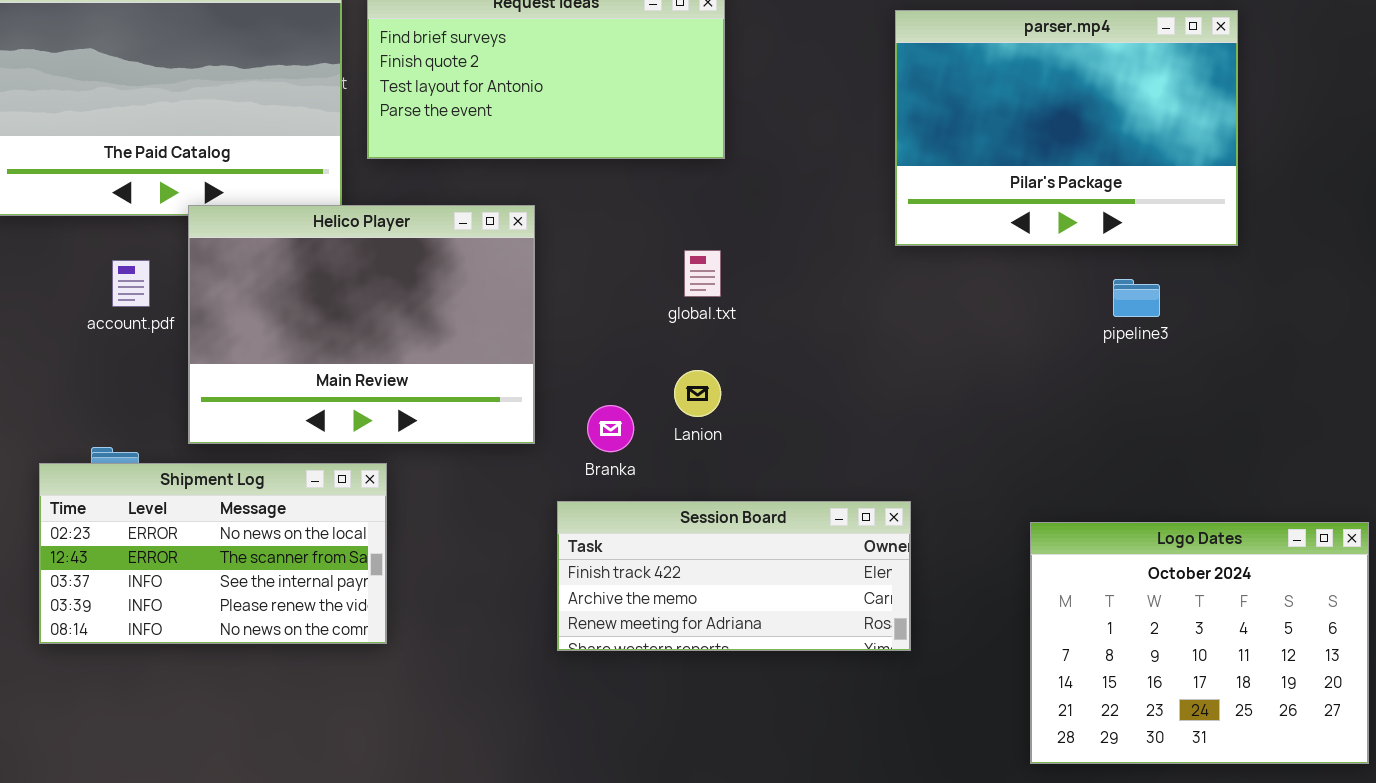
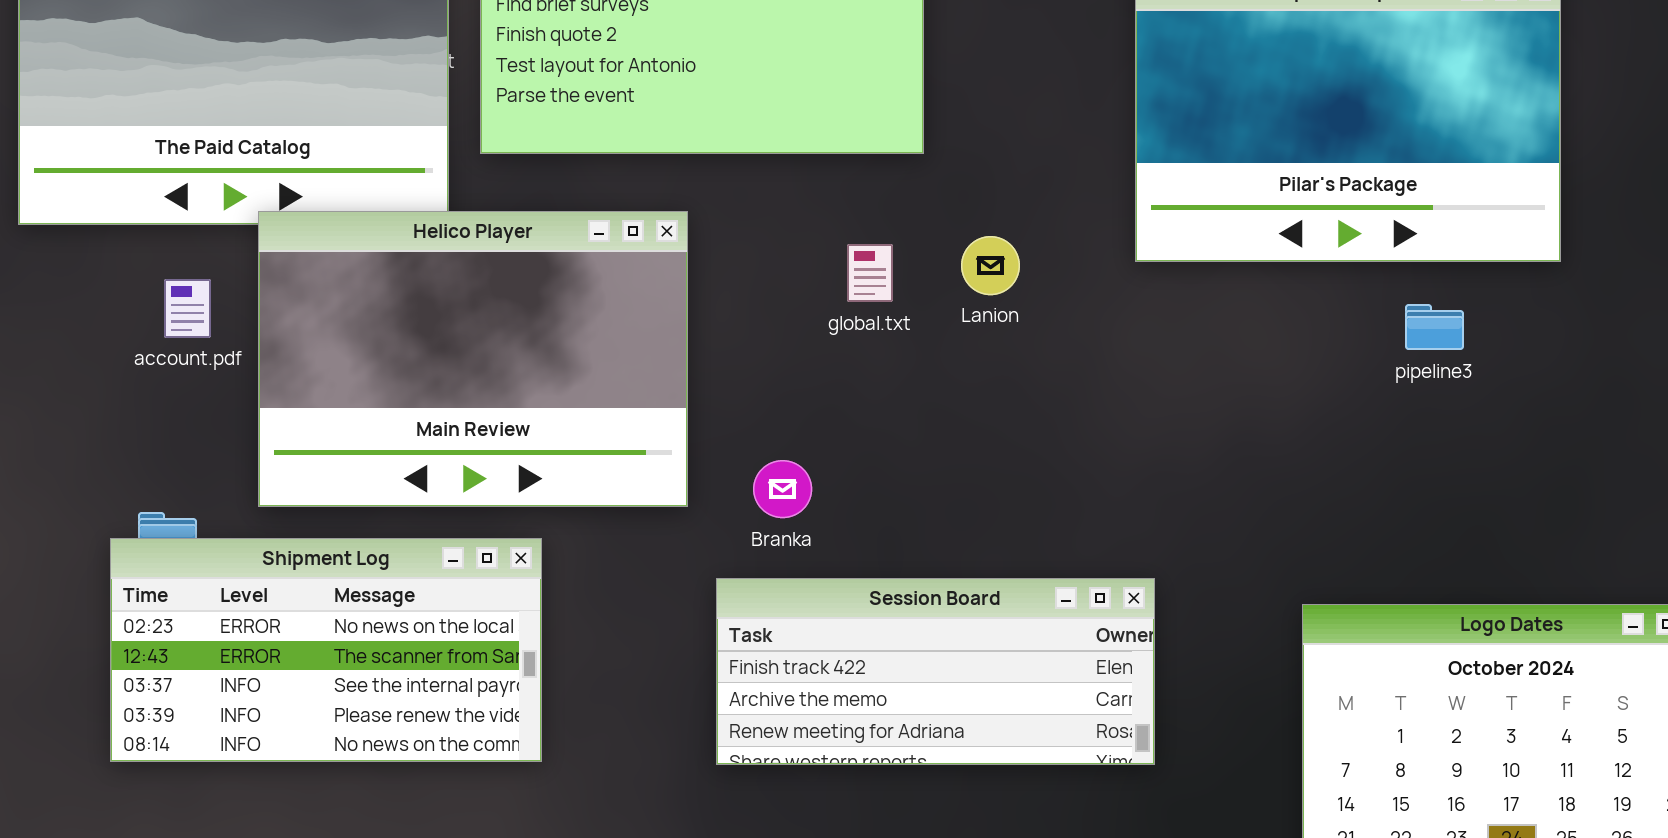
global.txt: [684,250,721,297] -> [847,244,893,302], moved
Lanion: [674,370,721,417] -> [961,236,1020,295], moved
Shipment Log: [39,463,387,644] -> [110,538,542,762], moved

